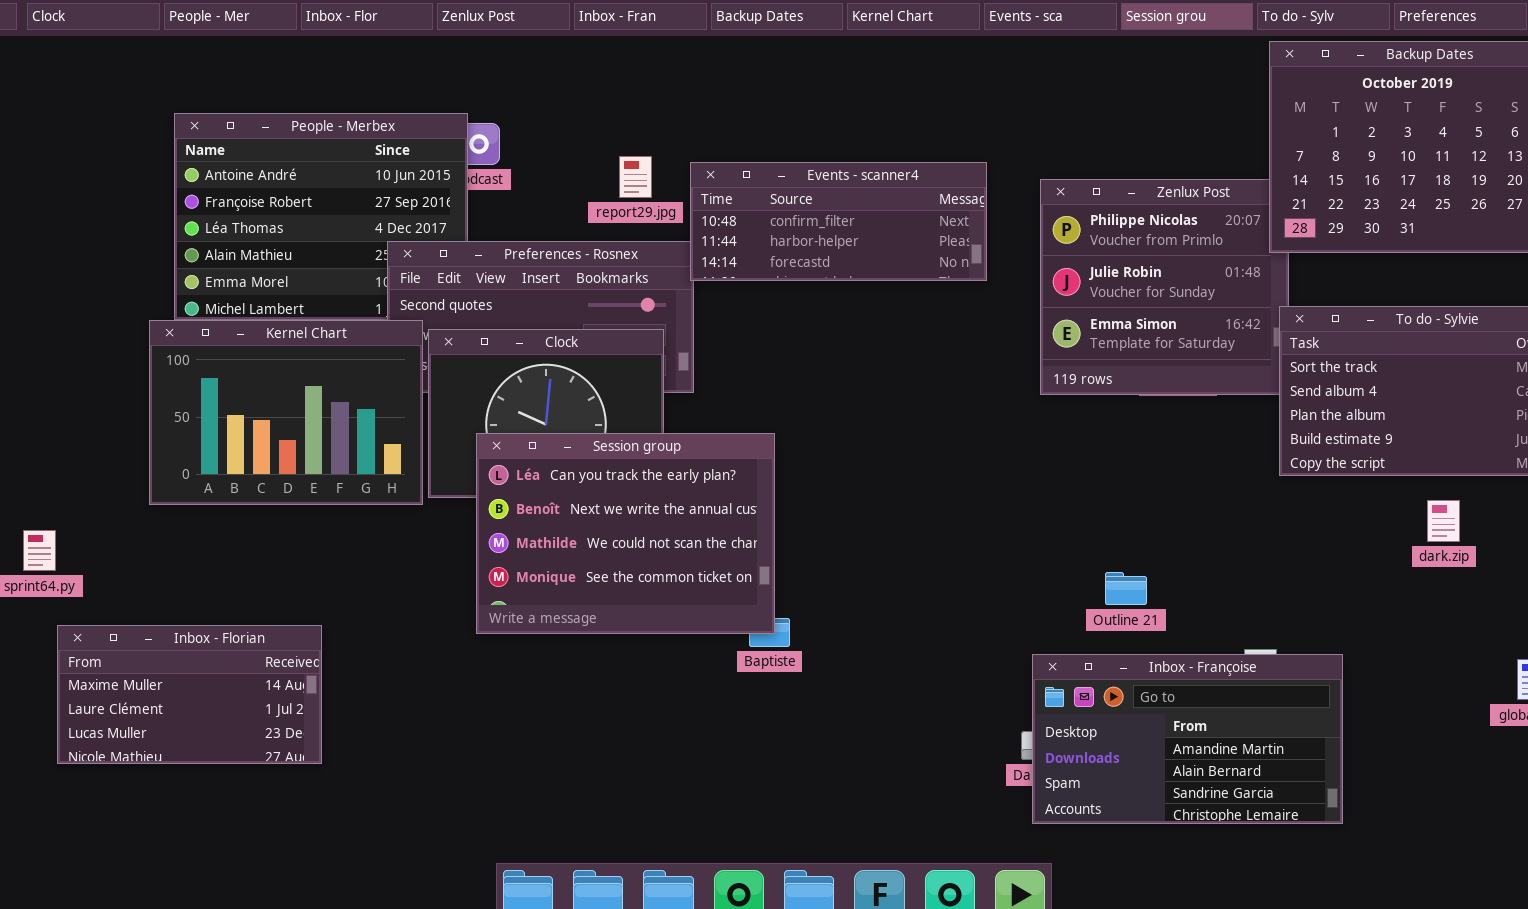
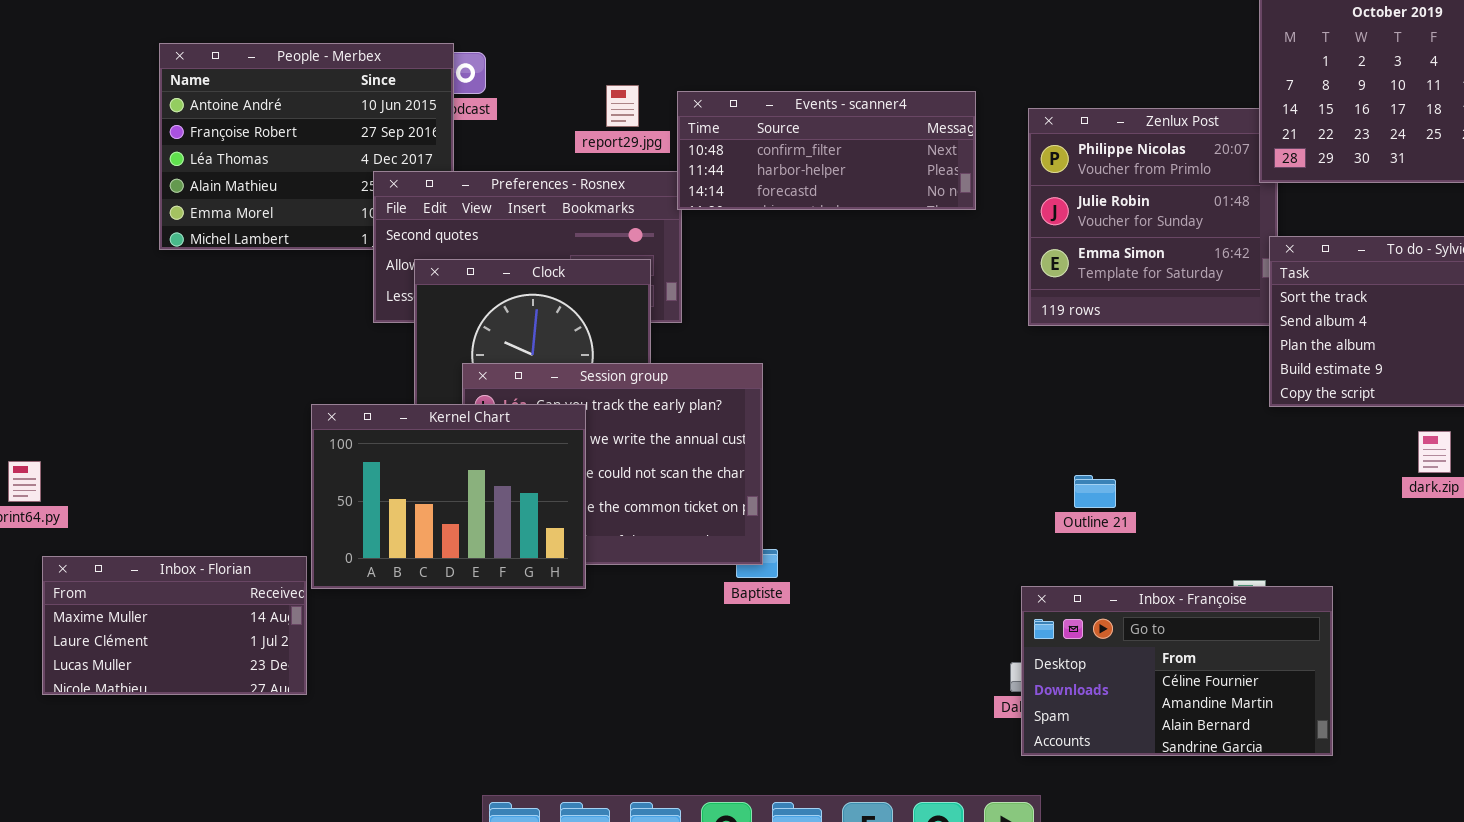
Kernel Chart: [149,320,423,505] -> [311,404,586,589], moved
Outline 21: [1105,572,1147,605] -> [1074,475,1116,508], moved
Inbox - Françoise: [1032,654,1343,824] -> [1021,586,1333,756], scrolled up 1 row

